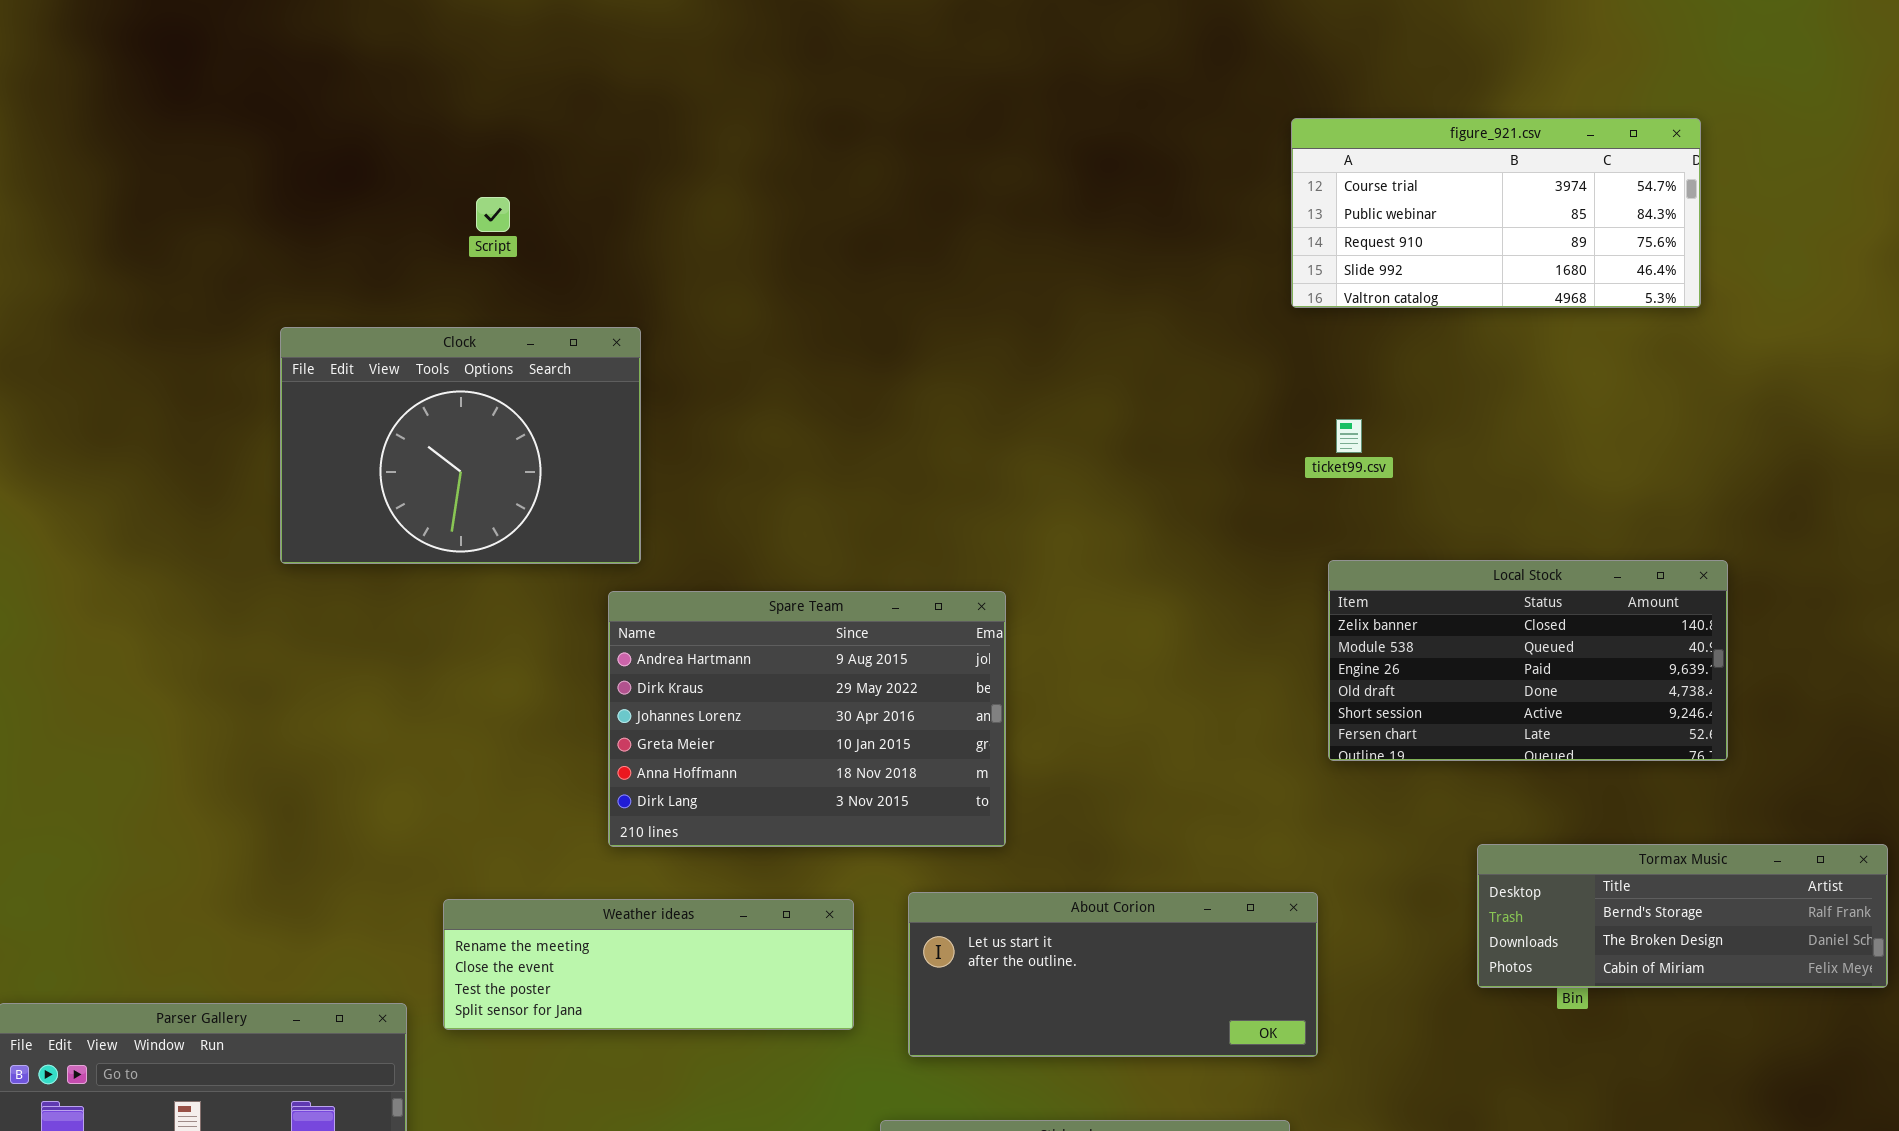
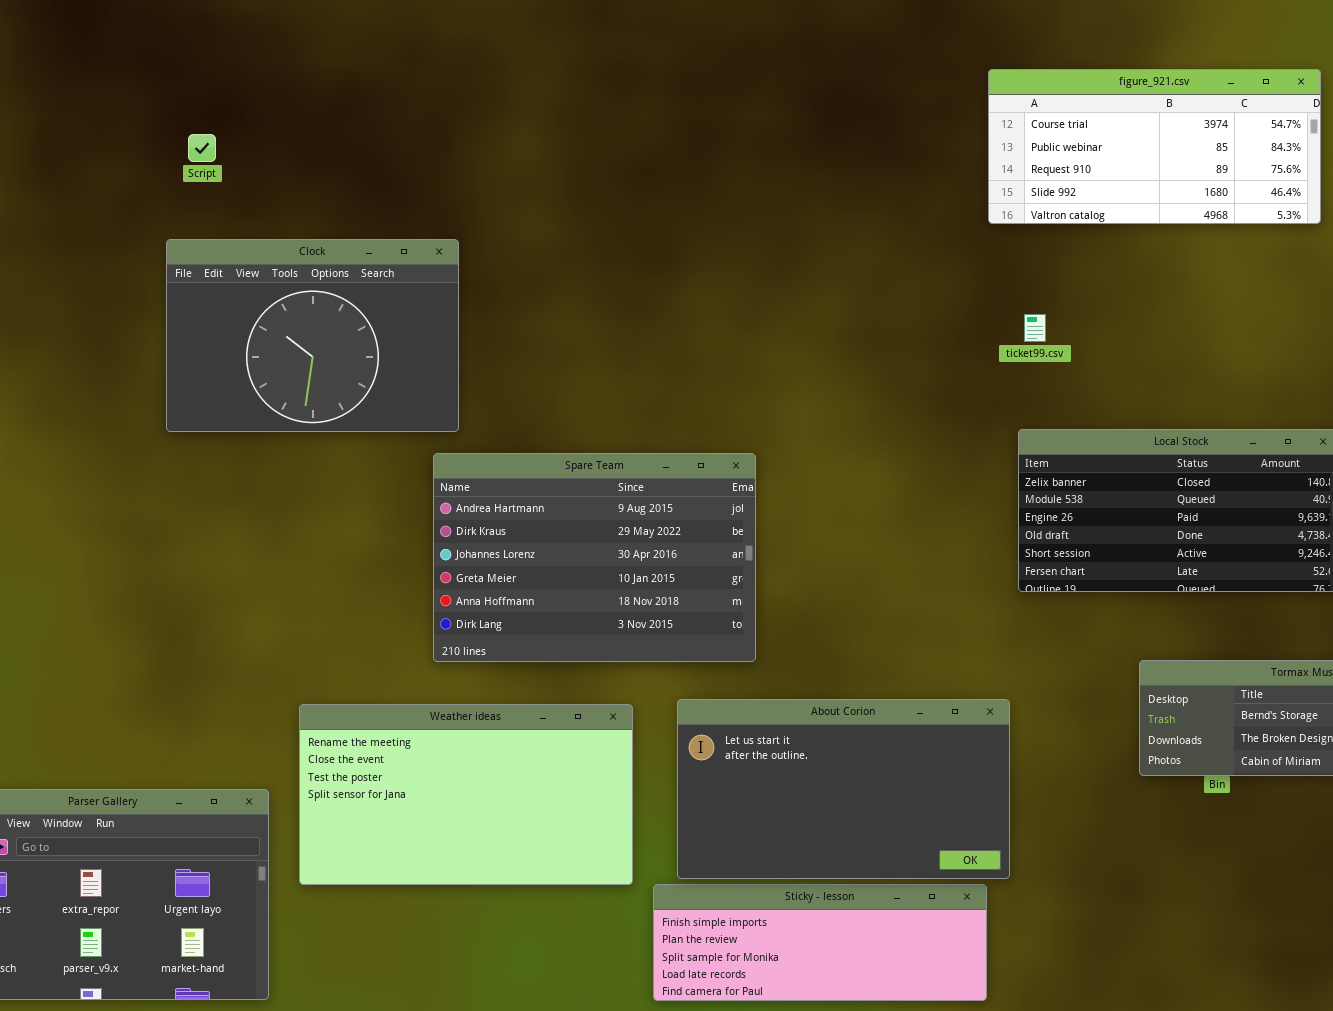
Script: [476,197,510,232] -> [188,134,216,162], moved
About Corion: [908,892,1318,1057] -> [677,699,1010,879], resized
Weather ideas: [443,899,854,1030] -> [299,704,633,885], resized

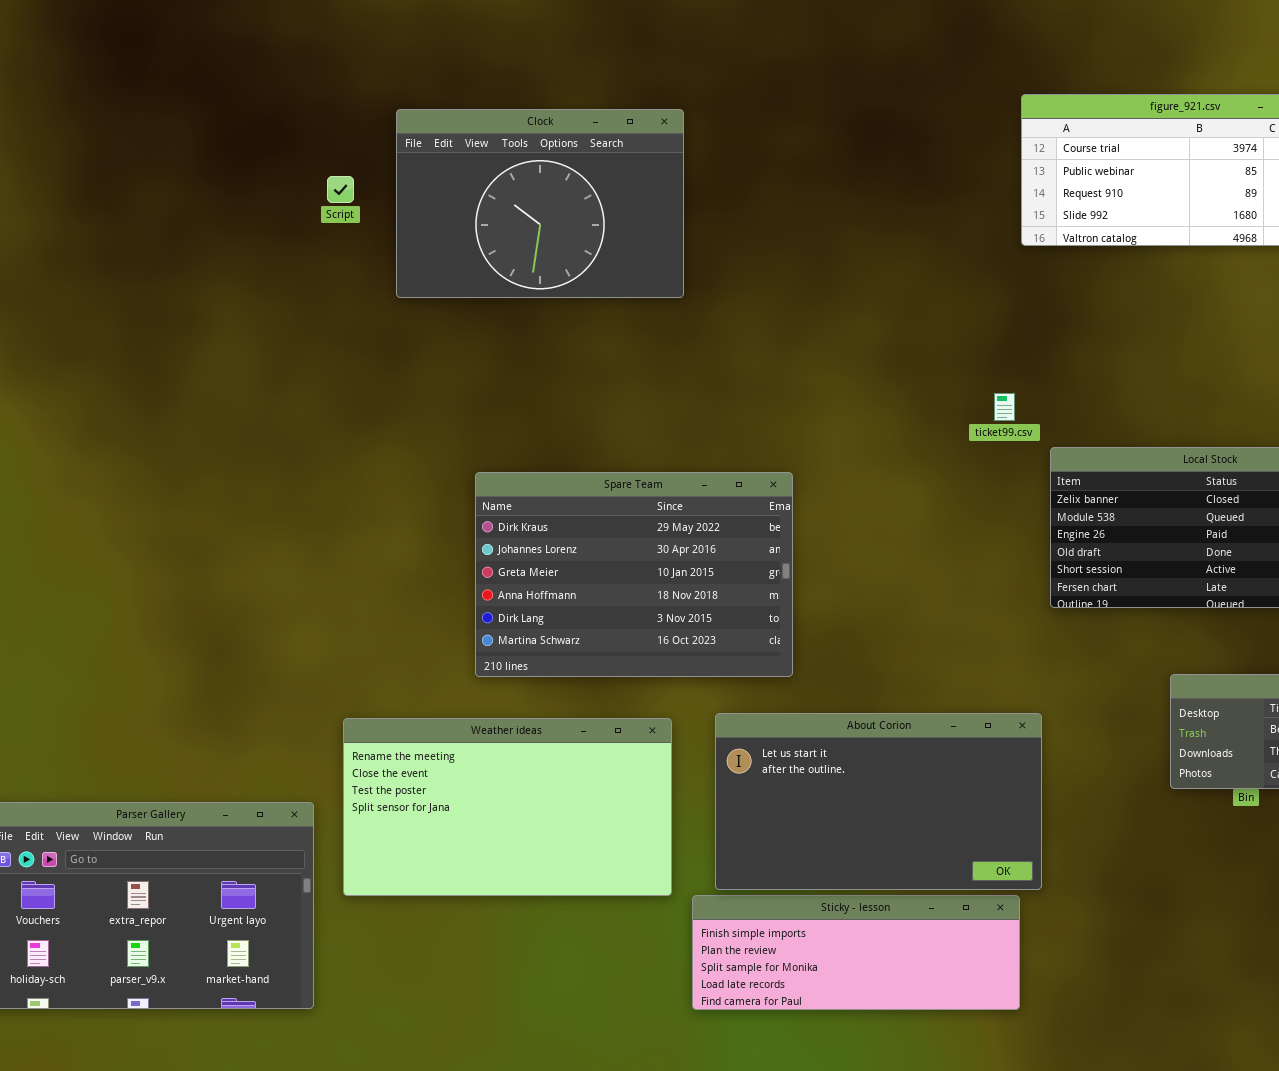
Script: [188,134,216,162] -> [327,176,354,203], moved
Clock: [166,239,459,432] -> [396,109,684,298], moved
ticket99.csv: [1024,314,1046,342] -> [994,393,1015,421], moved
Spare Team: [433,453,756,662] -> [475,472,793,677], scrolled down 1 row

